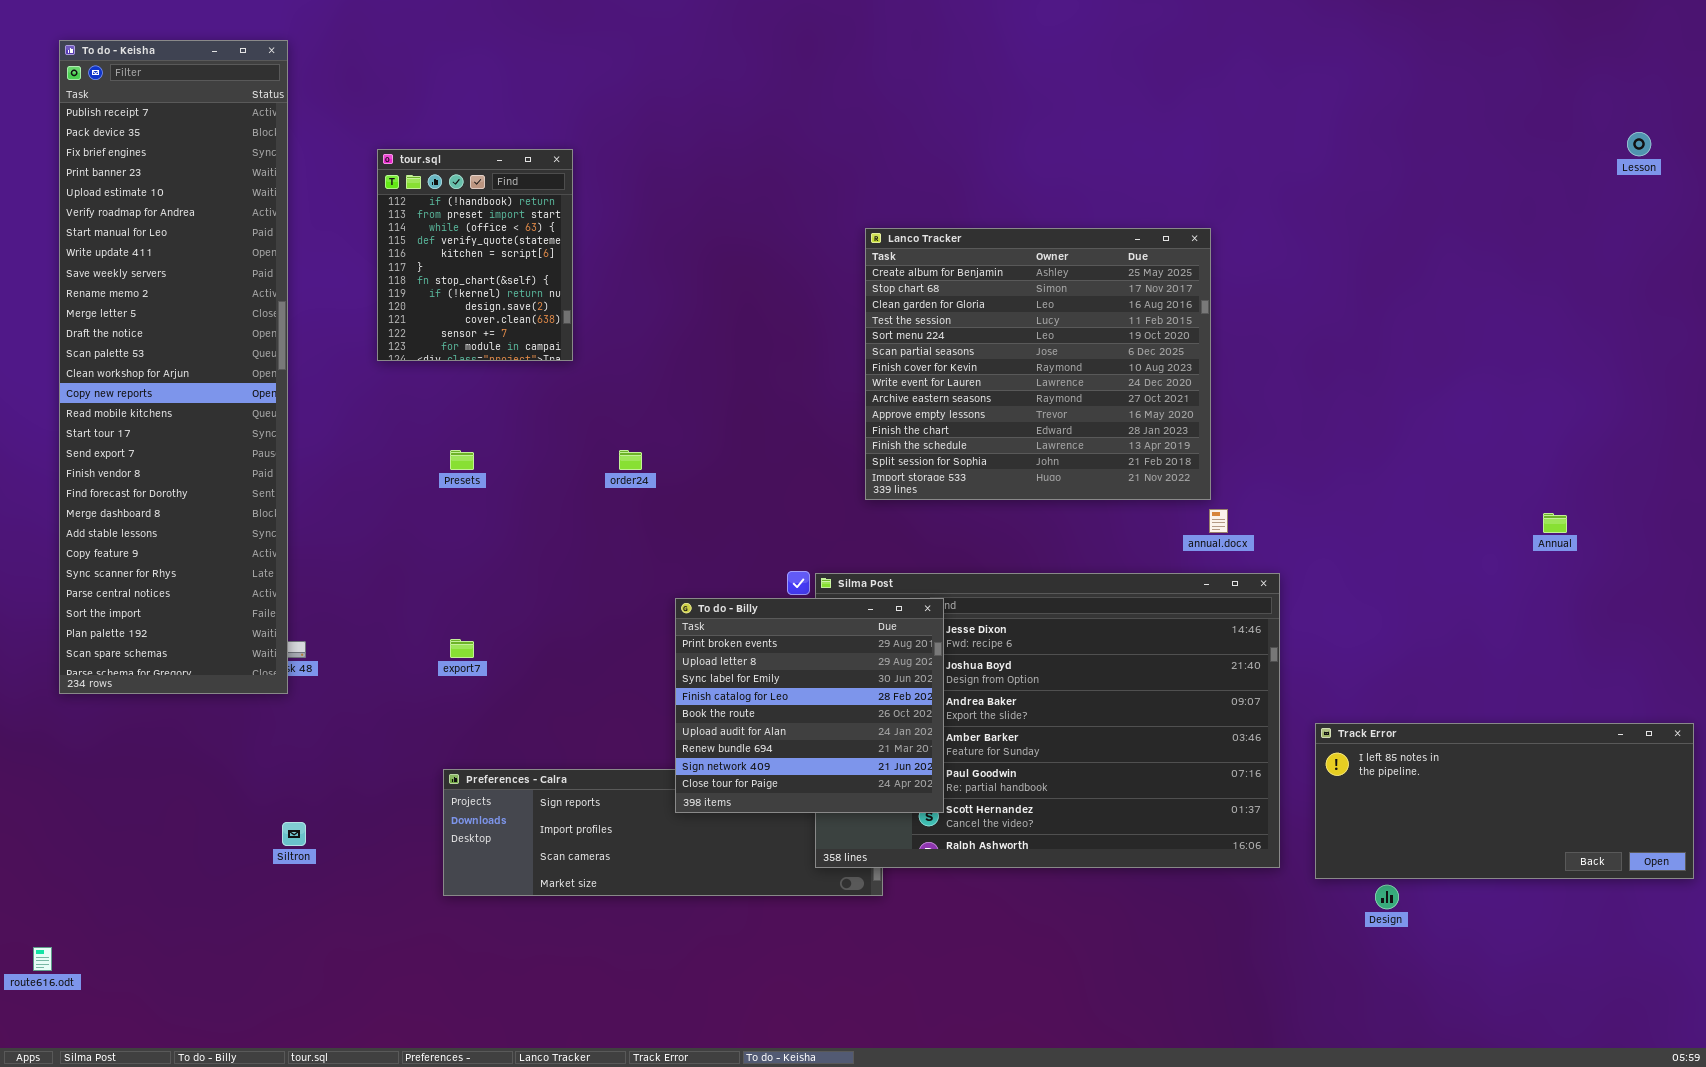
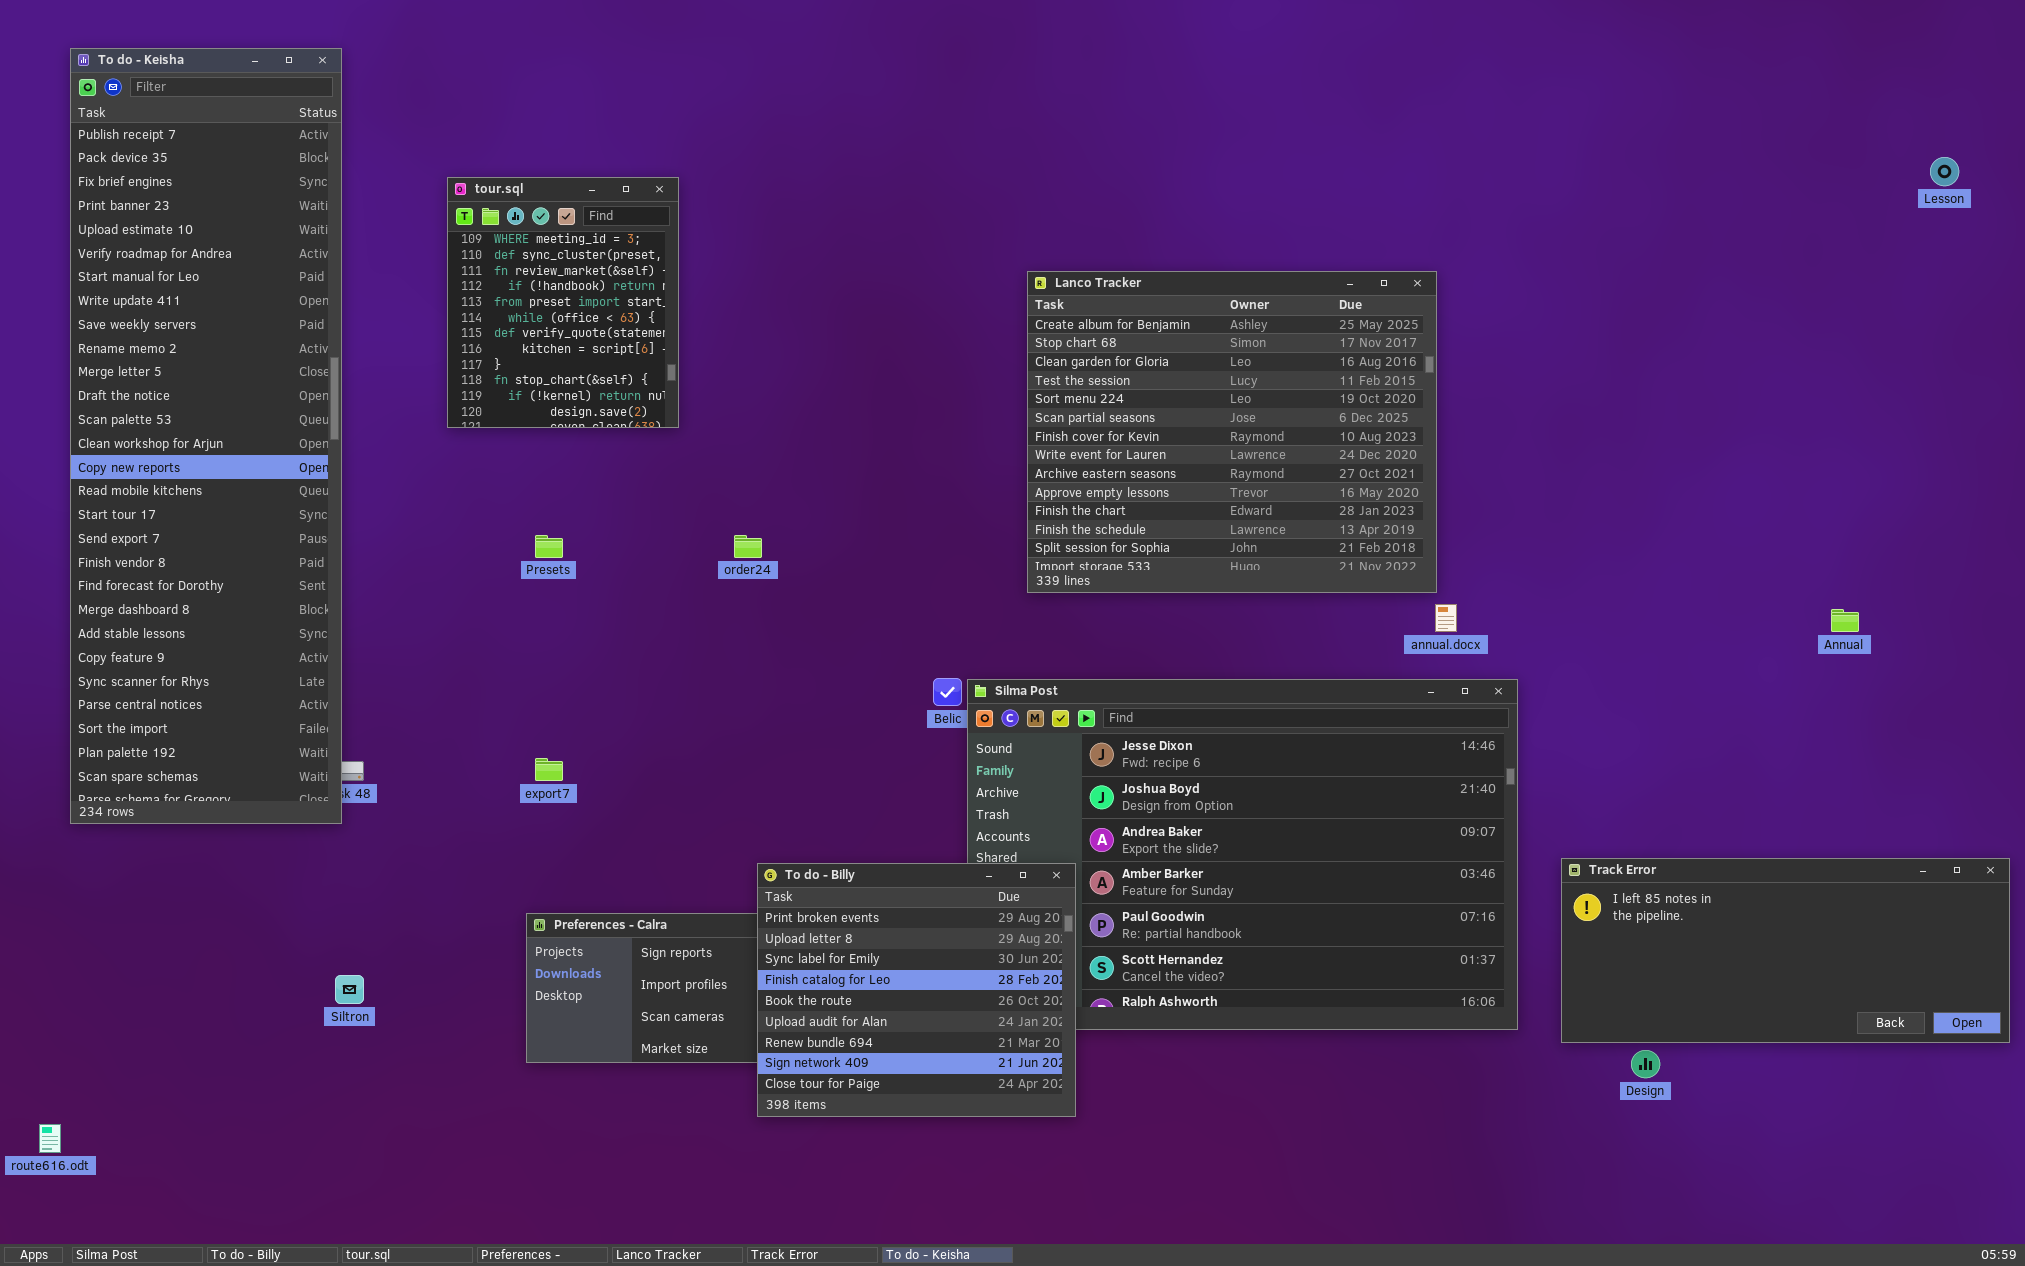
tour.sql: [377,149,573,361] -> [447,177,679,428], scrolled up 3 rows
To do - Billy: [675,598,944,813] -> [757,863,1076,1117], moved

